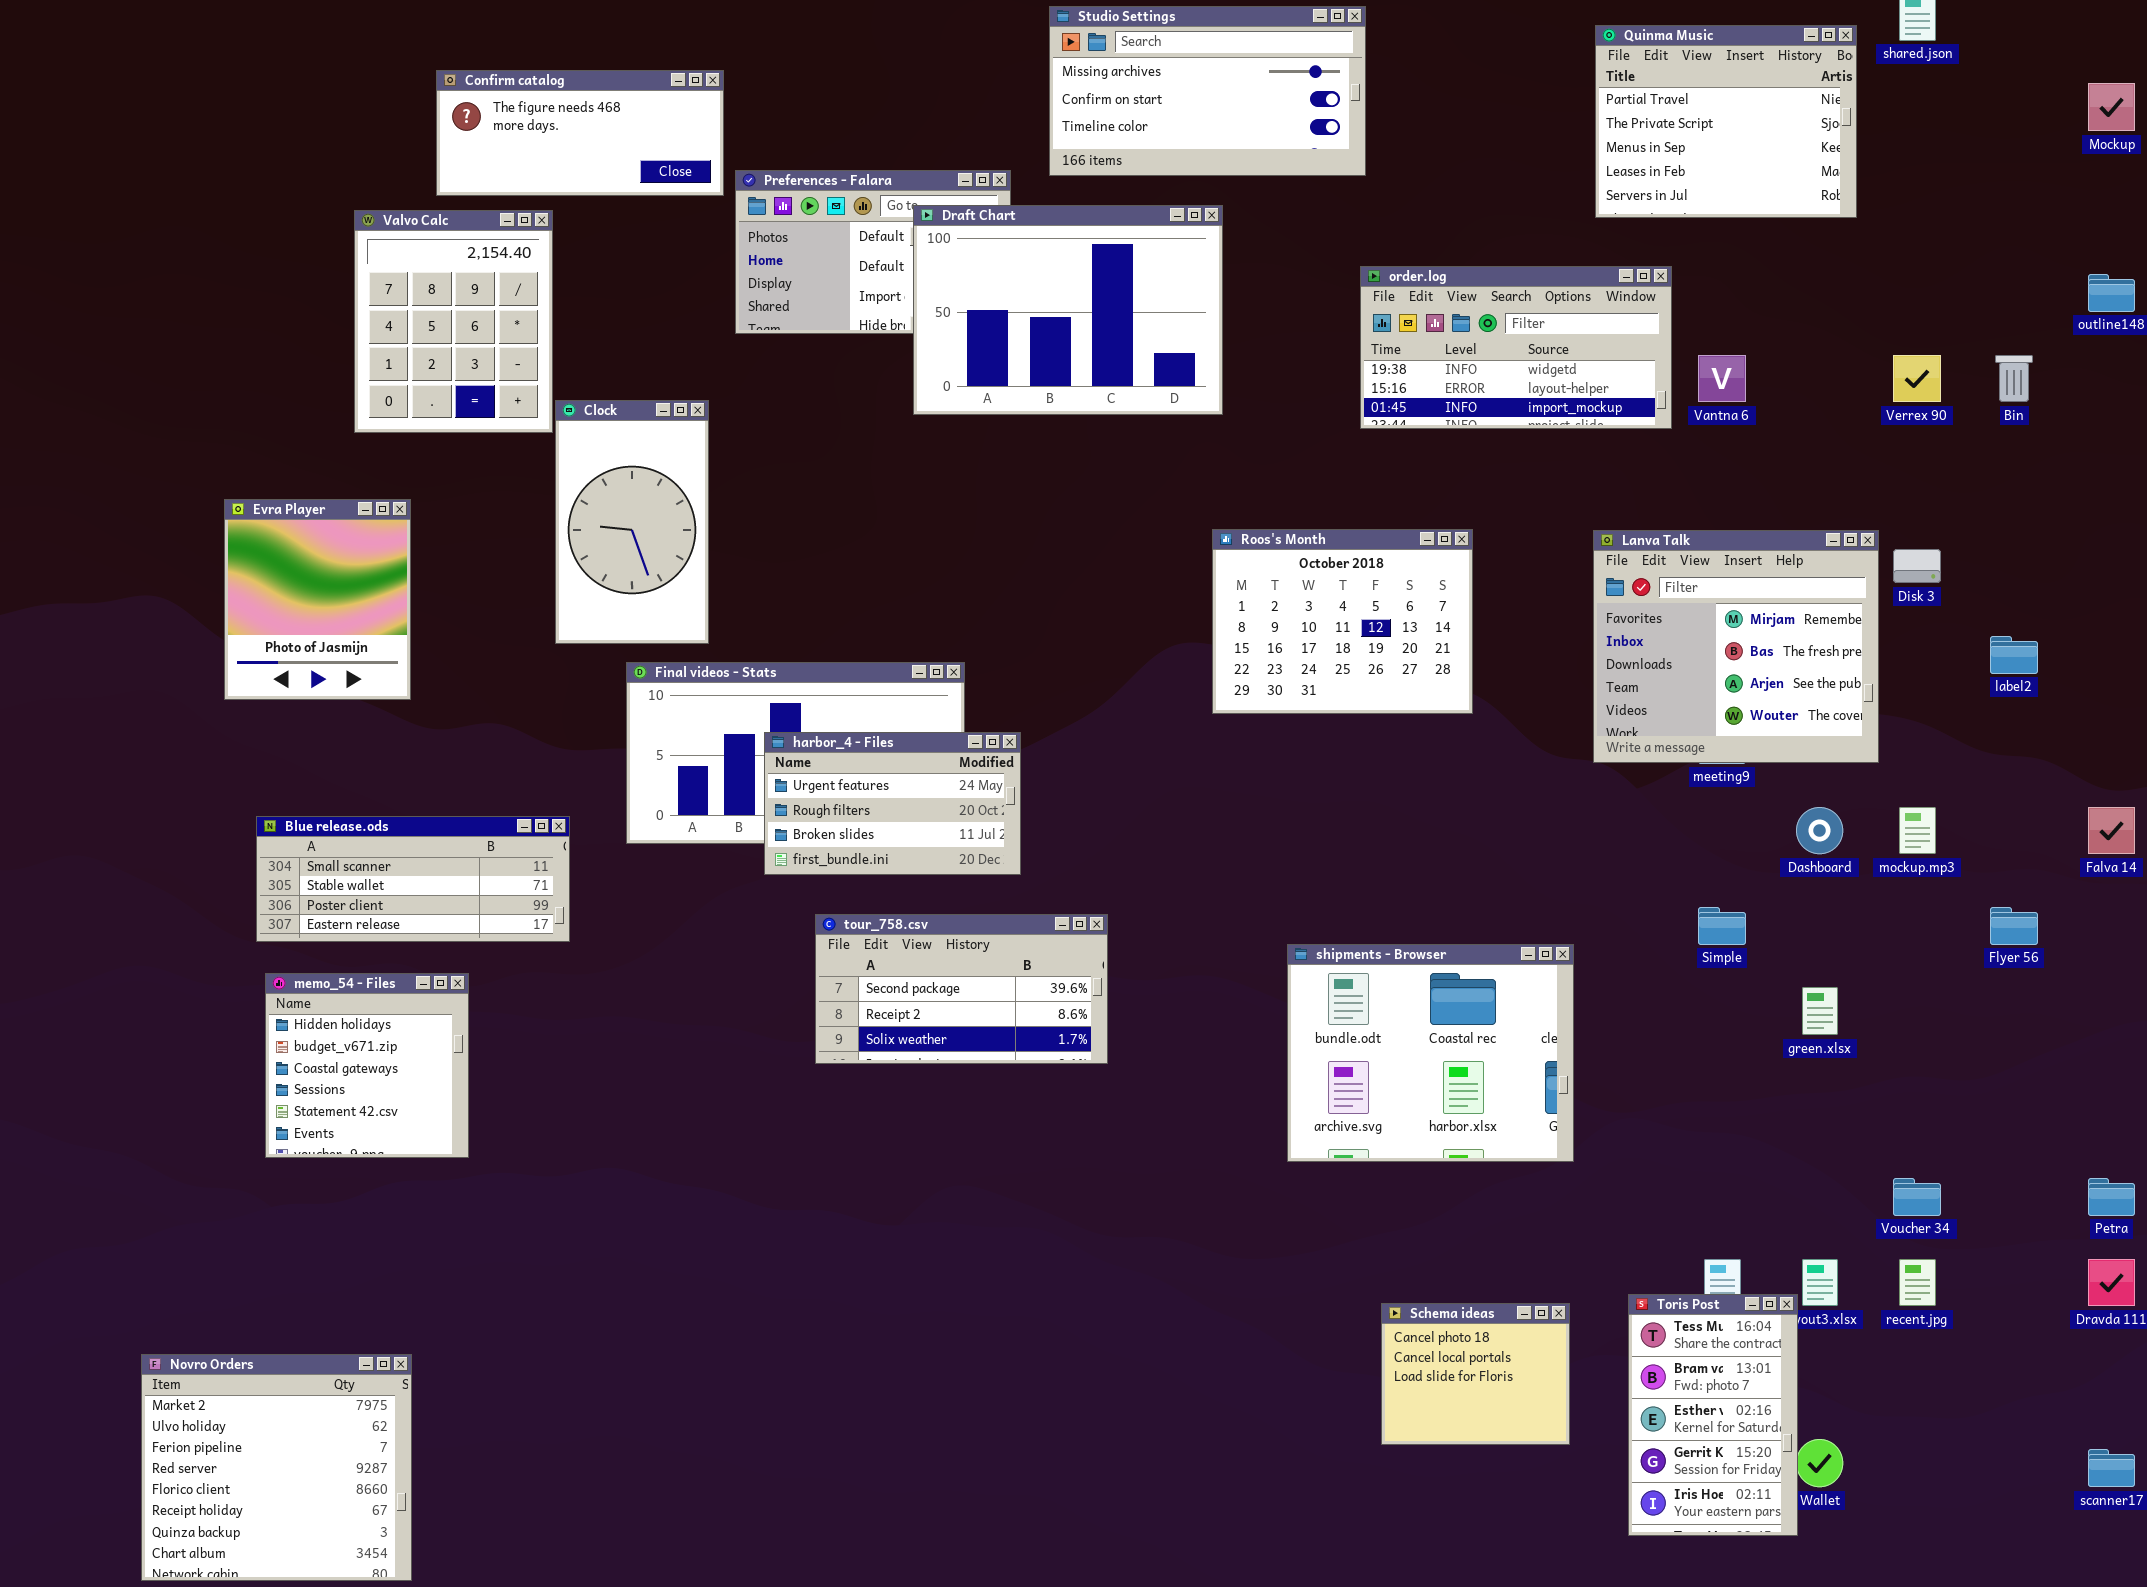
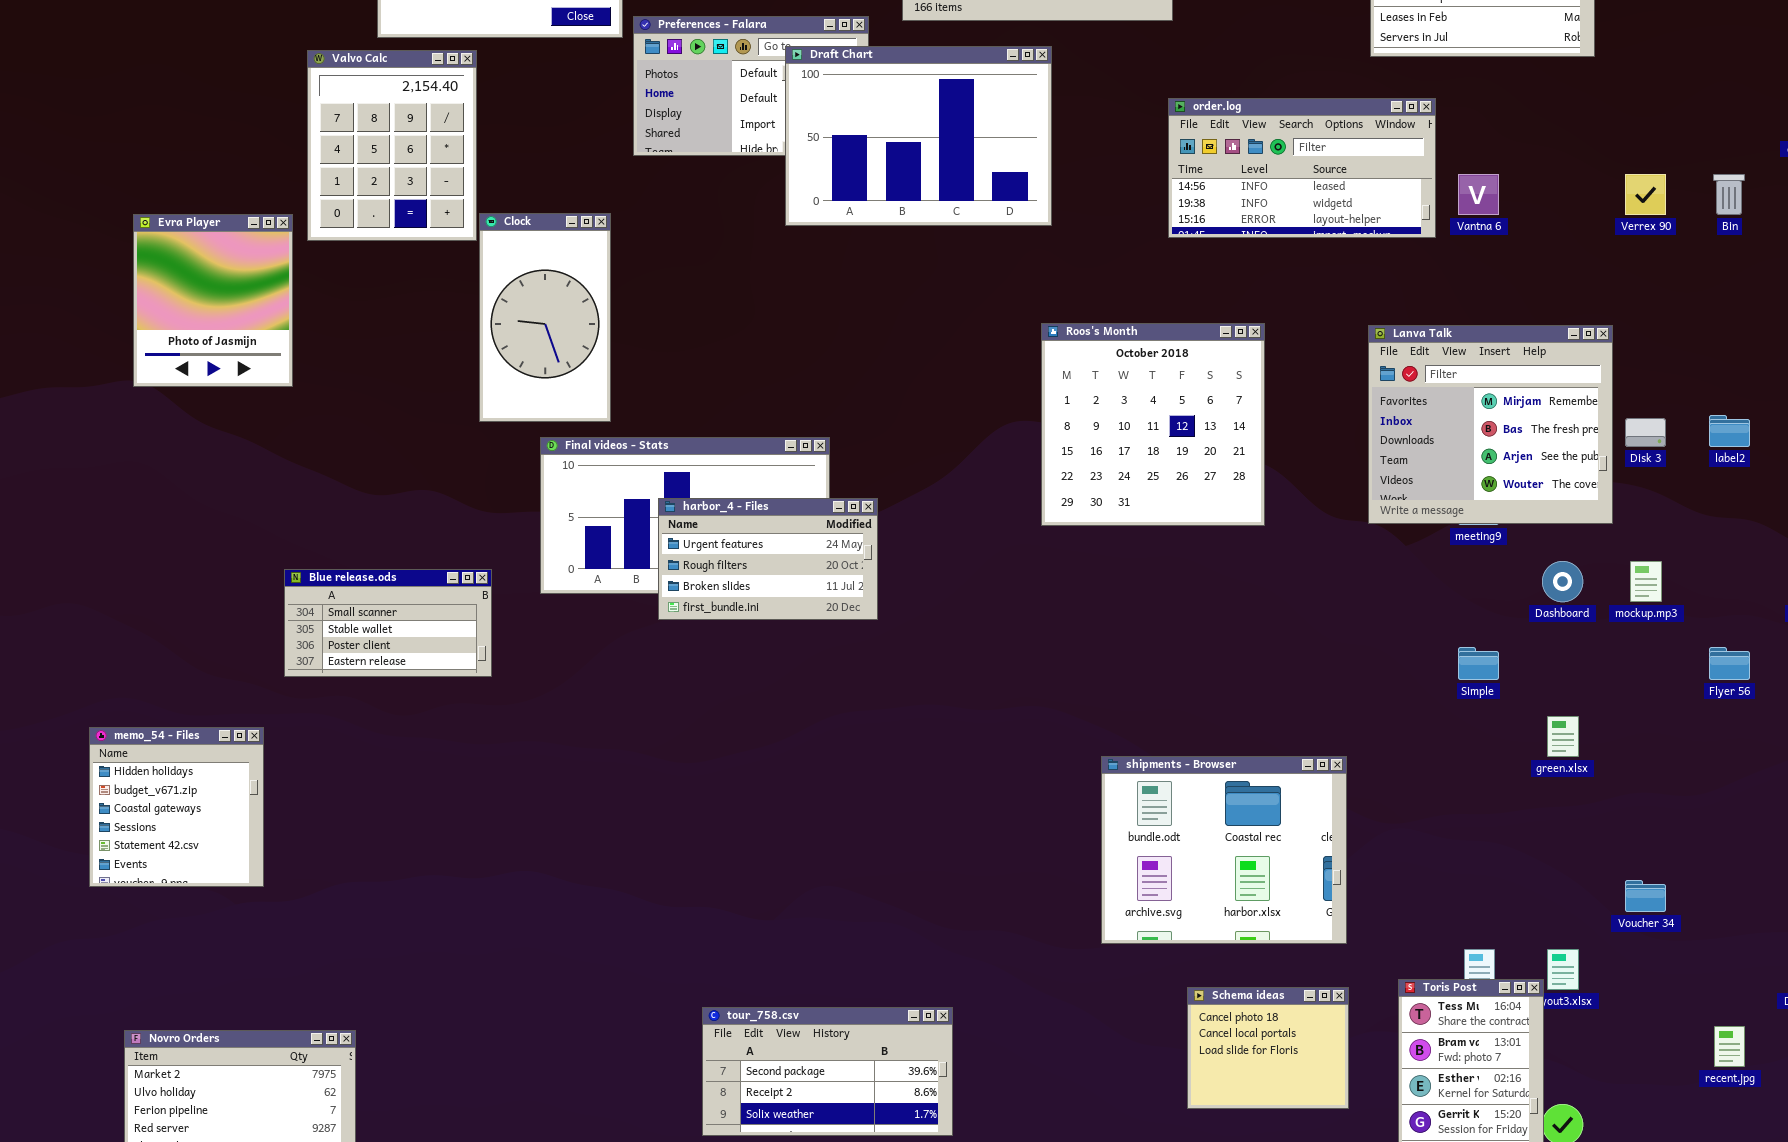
order.log: [1360,266,1672,429] -> [1168,98,1436,238], scrolled up 1 row
Evra Player: [224,499,411,700] -> [133,214,293,387], moved
Roos's Month: [1212,529,1473,714] -> [1041,323,1265,526], resized
Disk 3: [1893,549,1941,583] -> [1625,418,1666,447], moved
Blue release.ods: [256,816,570,942] -> [284,569,492,677], resized
tour_758.csv: [815,914,1108,1064] -> [702,1007,953,1136], moved
shipments - Browser: [1287,944,1574,1162] -> [1101,756,1347,944], moved
memo_54 - Files: [265,973,469,1158] -> [89,727,264,887], moved
recent.jpg: [1899,1259,1936,1306] -> [1714,1026,1745,1067], moved

